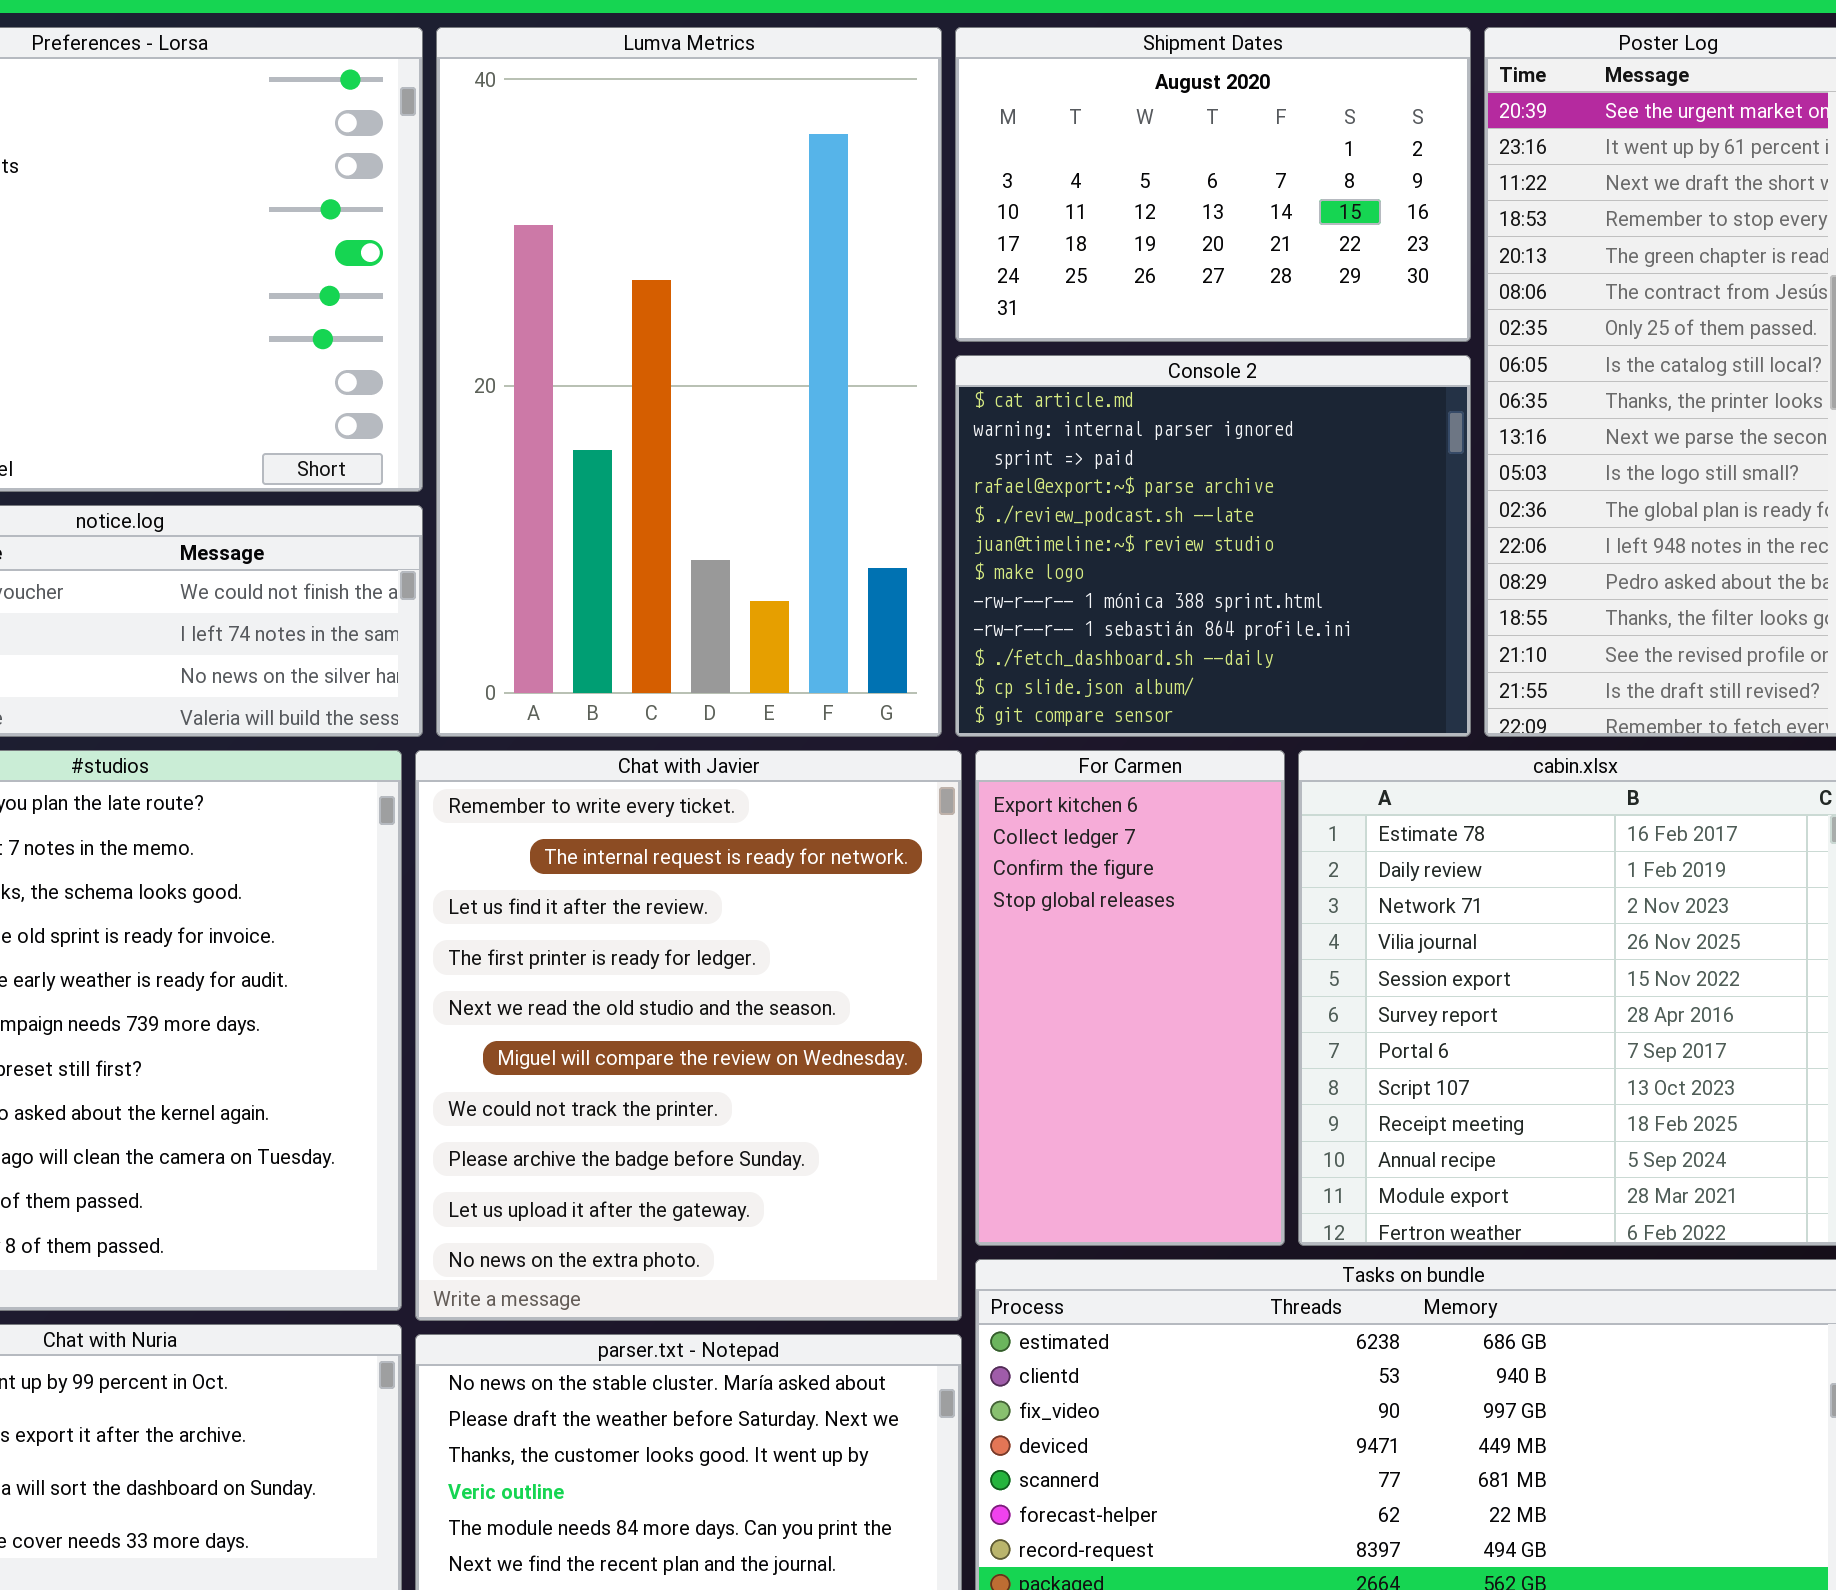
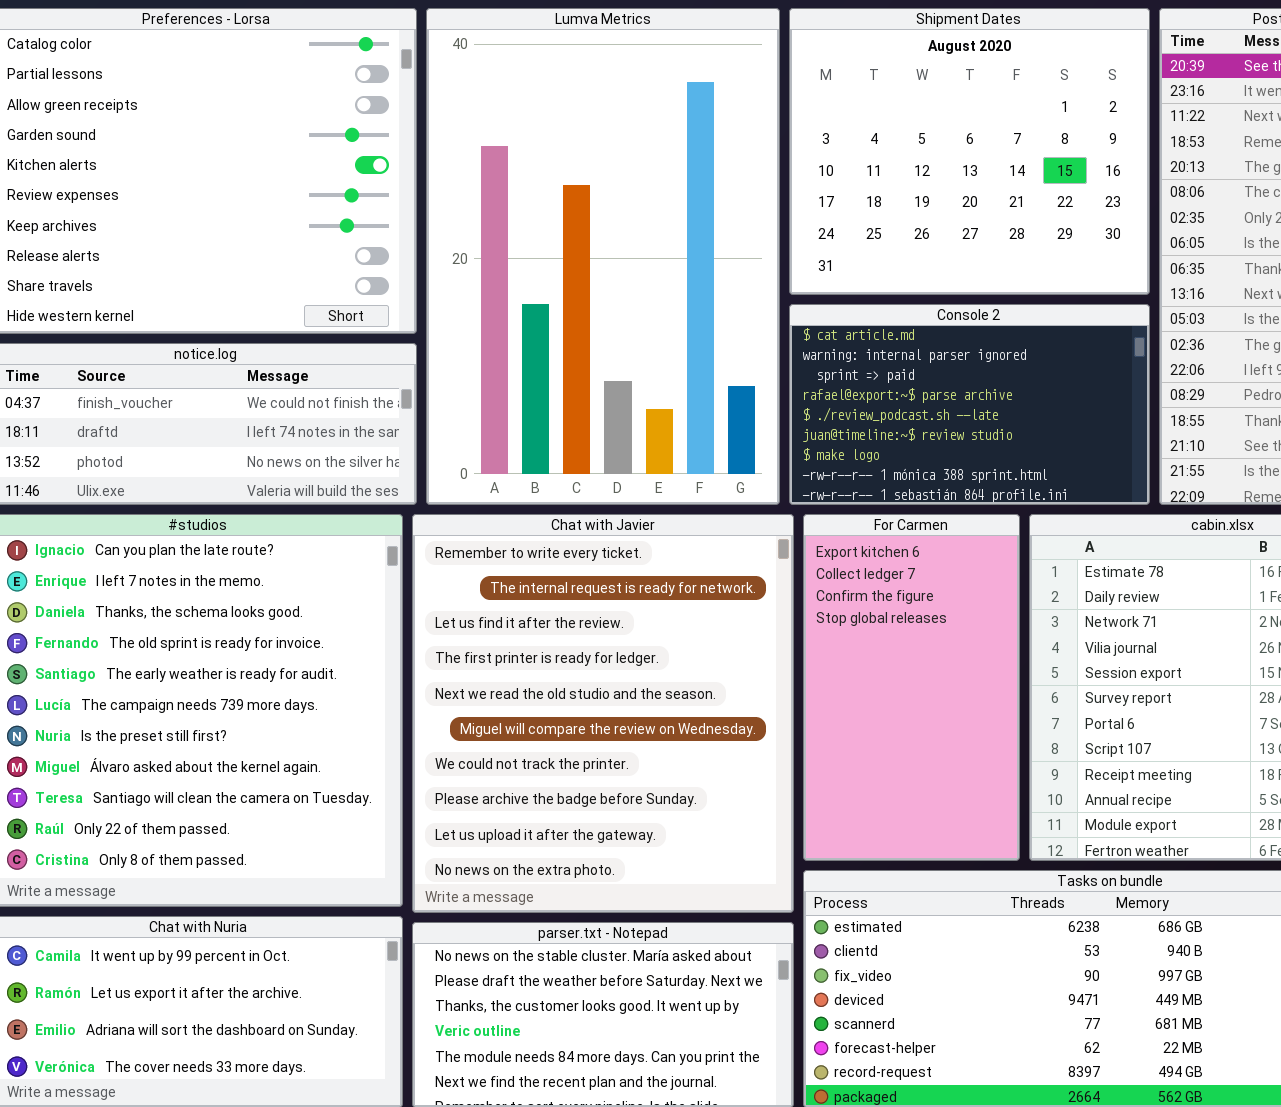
Shipment Dates: [955,27,1471,342] -> [789,8,1150,295], resized
Console 2: [955,355,1471,737] -> [789,304,1150,505], resized

